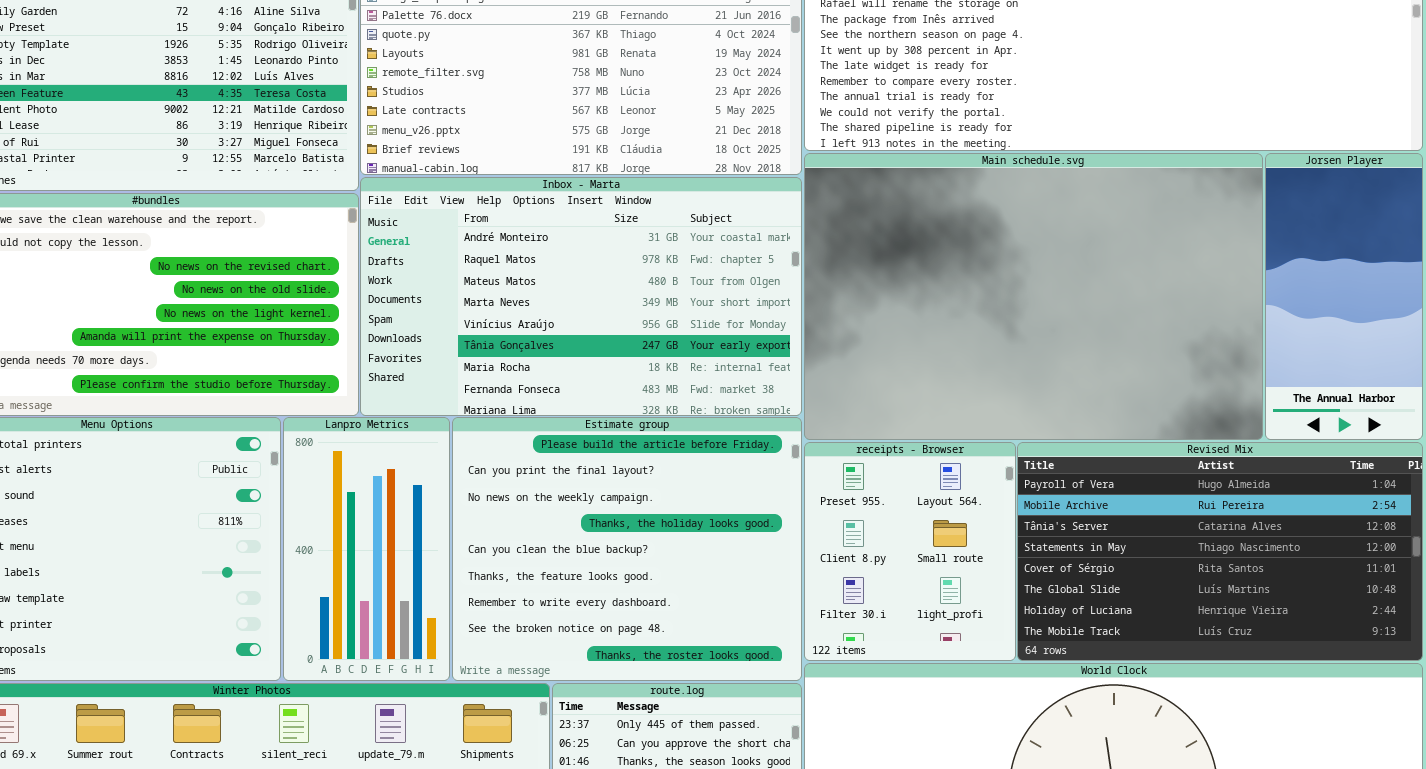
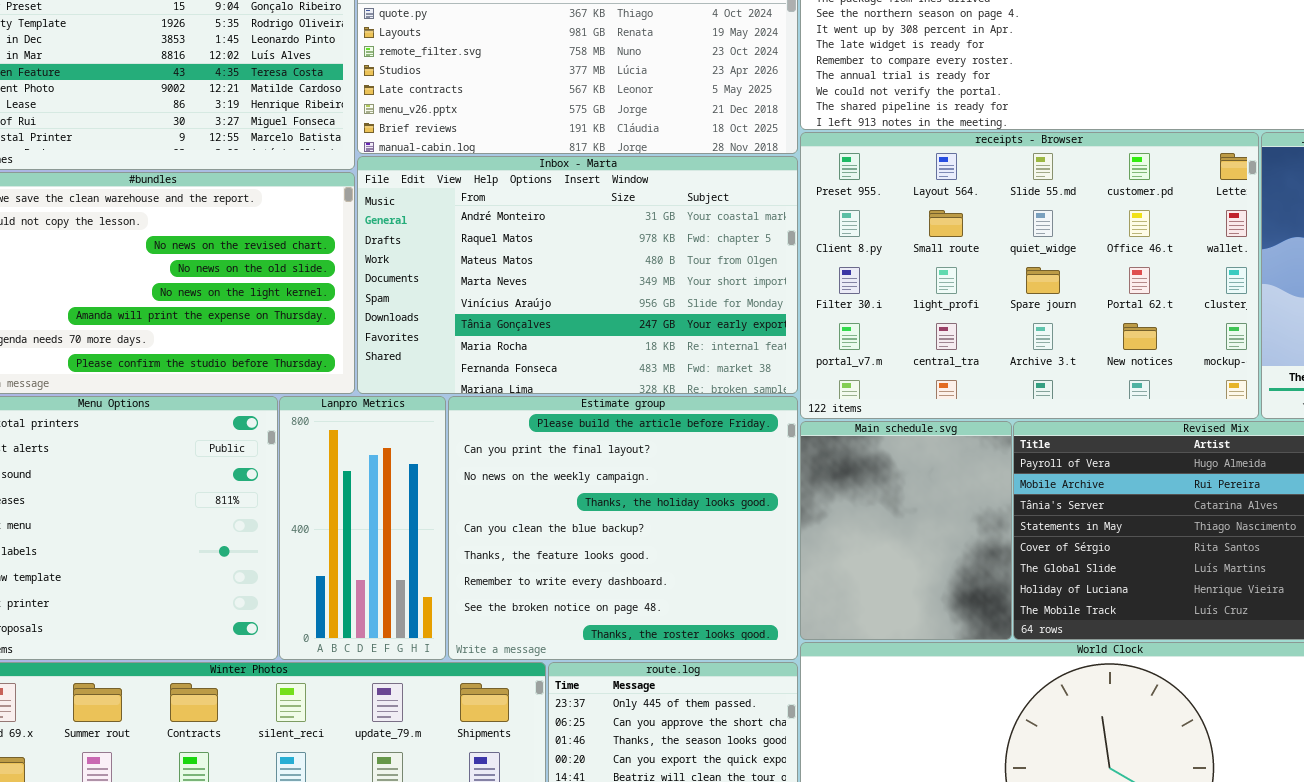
Main schedule.svg: [804,153,1263,440] -> [800,421,1012,640], moved, resized
receipts - Browser: [804,442,1016,661] -> [800,132,1259,419], moved, resized

